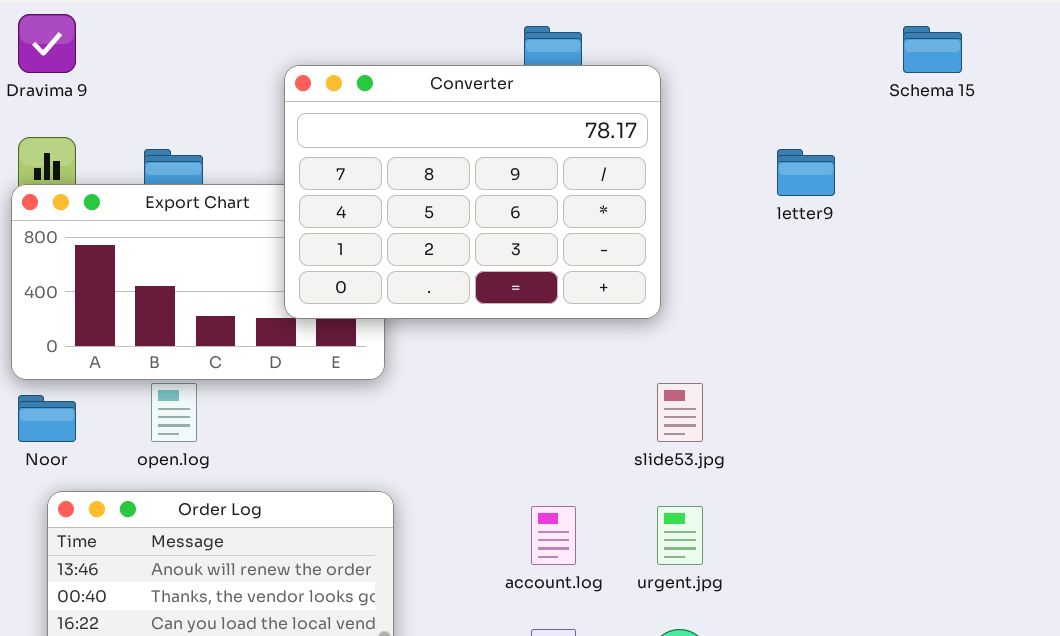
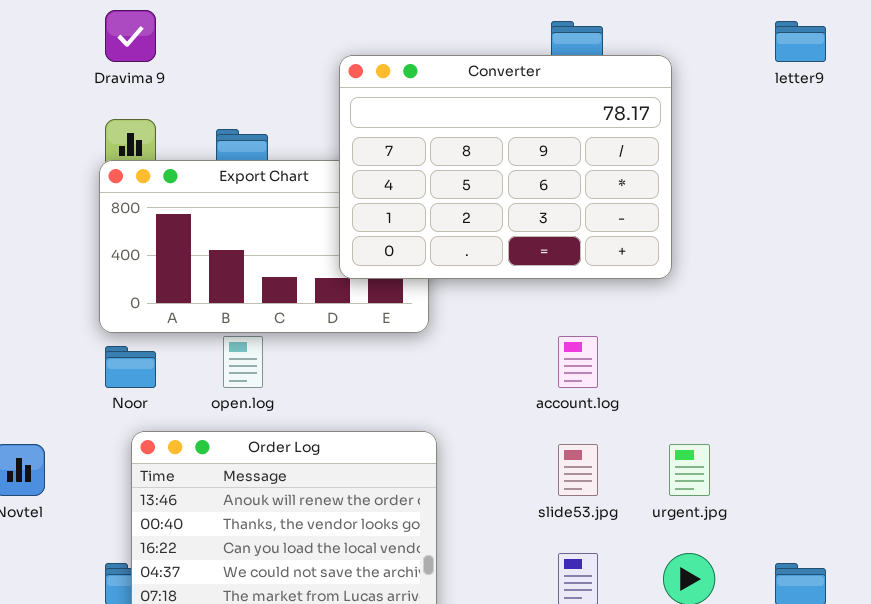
letter9: [777,149,835,196] -> [775,21,826,62], moved
slide53.jpg: [657,383,703,442] -> [558,444,598,496], moved
account.log: [531,506,576,565] -> [558,336,598,388], moved

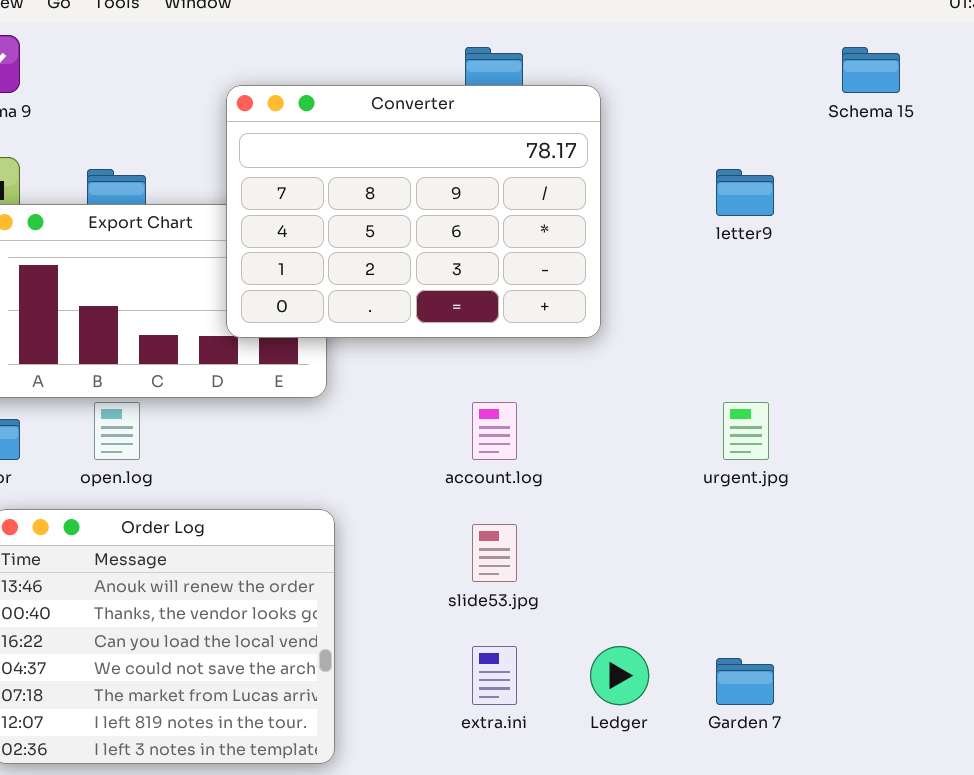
letter9: [775,21,826,62] -> [716,169,774,216], moved
urgent.jpg: [669,444,710,496] -> [723,402,769,460], moved

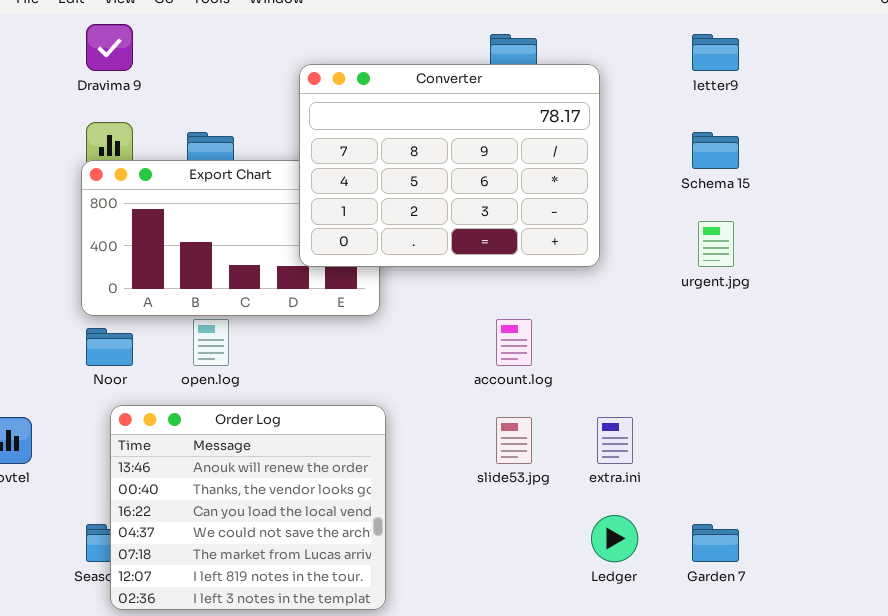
Schema 15: [842,47,900,93] -> [692,132,739,169], moved
letter9: [716,169,774,216] -> [692,34,739,71], moved
urgent.jpg: [723,402,769,460] -> [698,221,734,267], moved
extra.ini: [472,646,517,705] -> [597,417,633,464], moved

